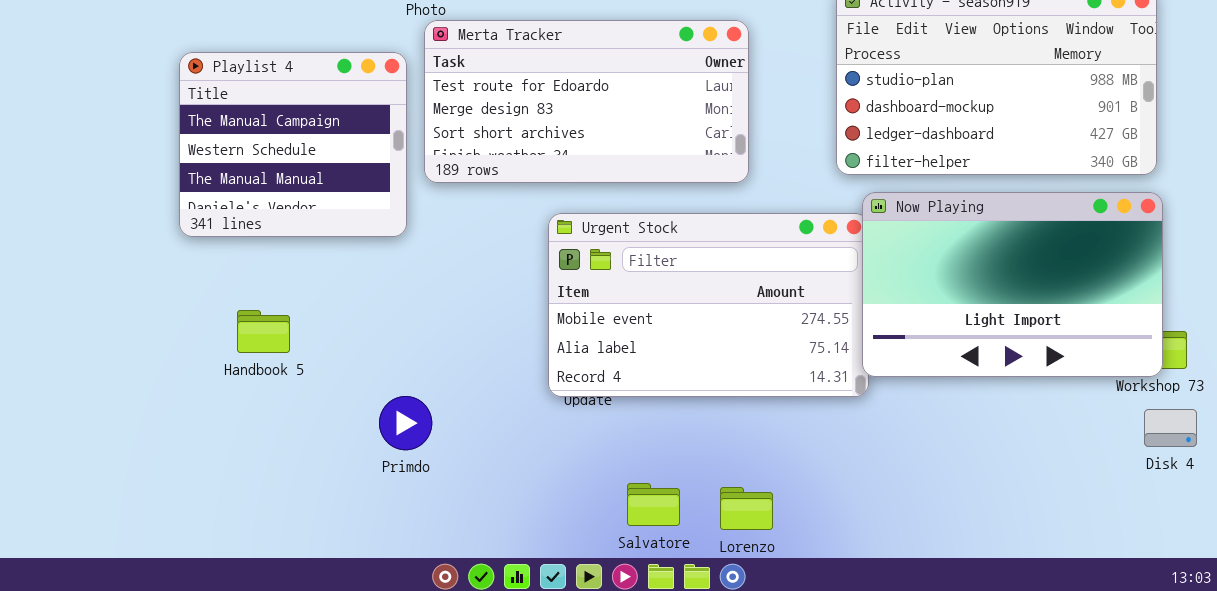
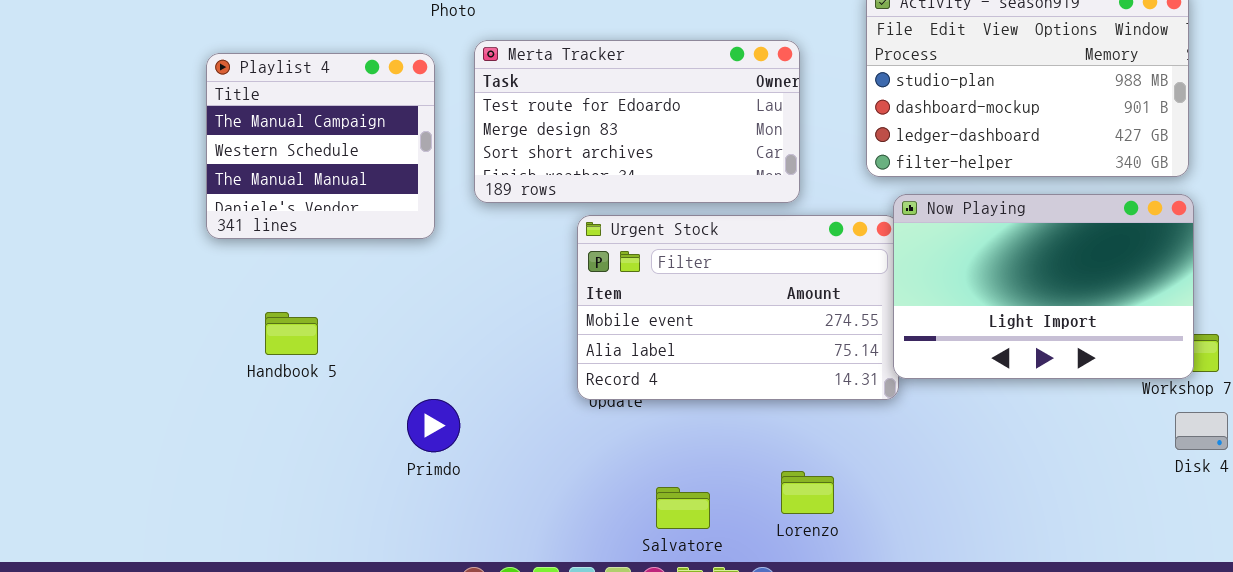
Merta Tracker: [424,20,749,183] -> [474,40,800,203], moved
Lorenzo: [720,487,773,530] -> [781,471,834,514], moved

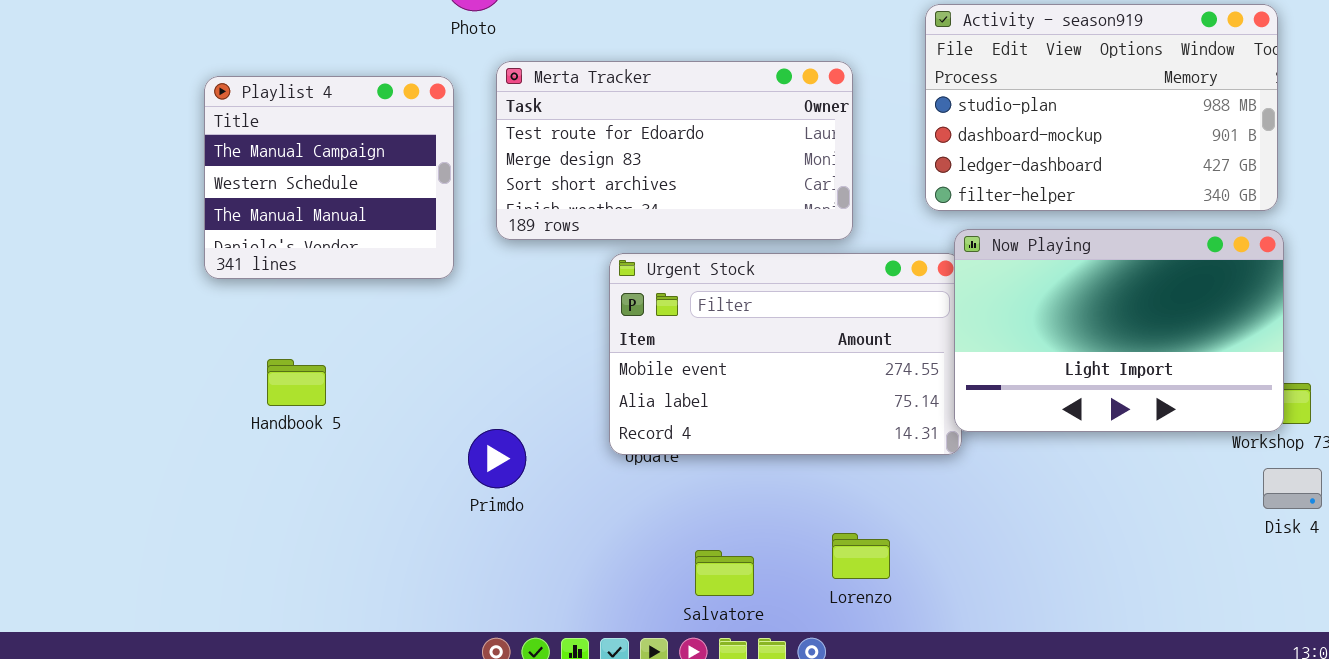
Primdo: [407,399,460,452] -> [468,429,526,488], moved

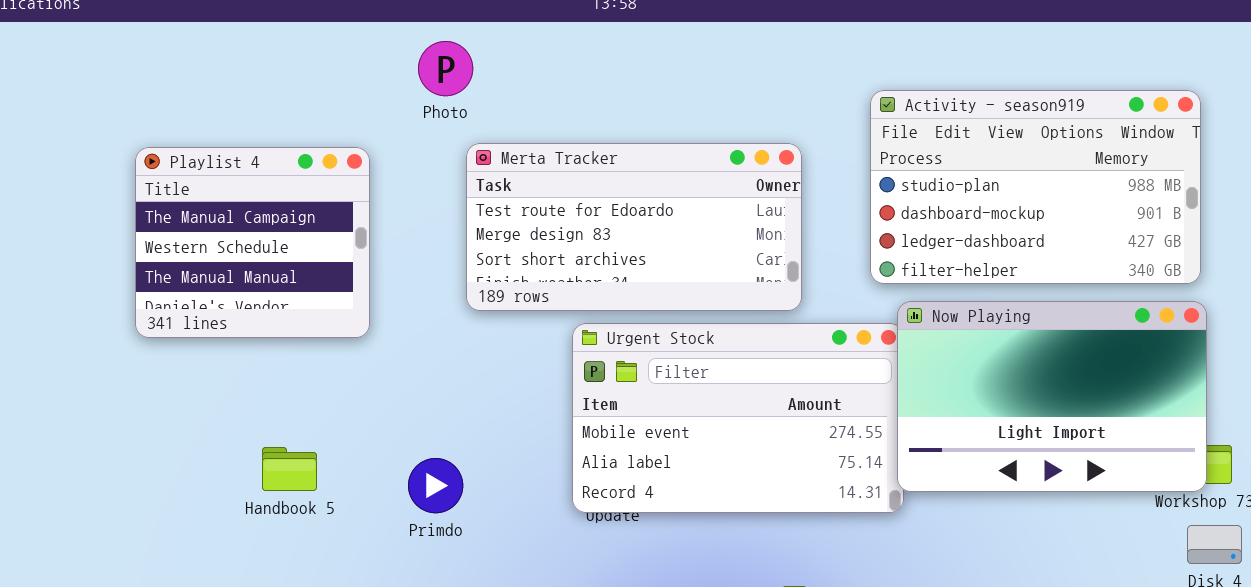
Playlist 4: [204,76,454,279] -> [135,147,370,338], moved
Handbook 5: [267,359,326,406] -> [262,447,317,491], moved
Primdo: [468,429,526,488] -> [408,458,463,513], moved

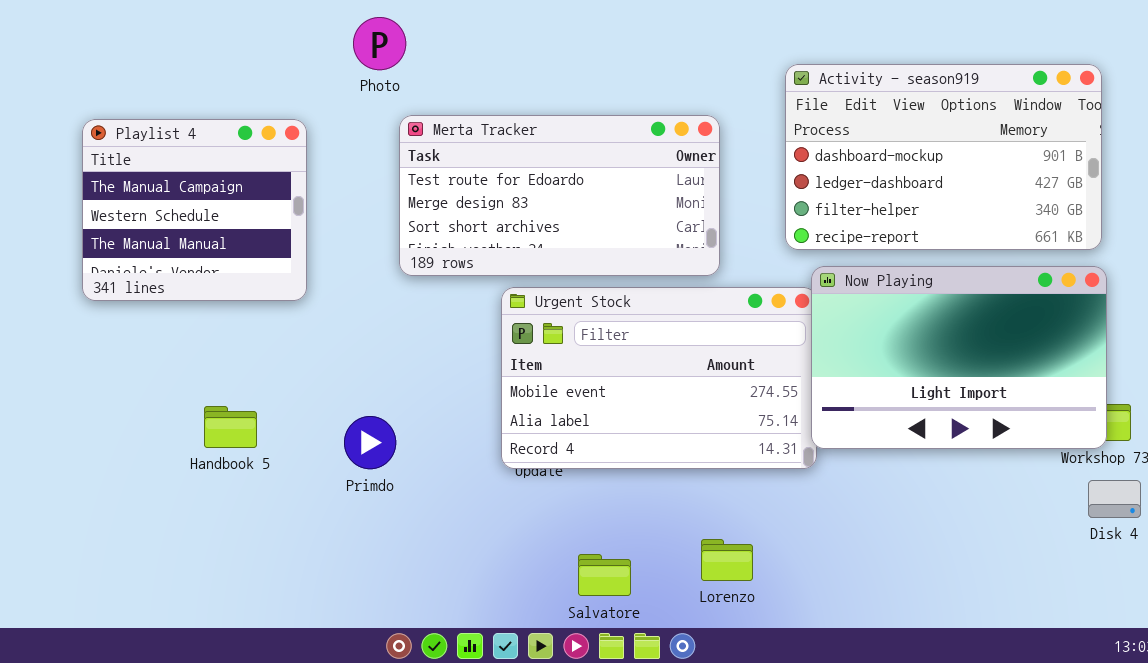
Activity - season919: [870,90,1201,284] -> [785,64,1102,250], scrolled down 1 row

